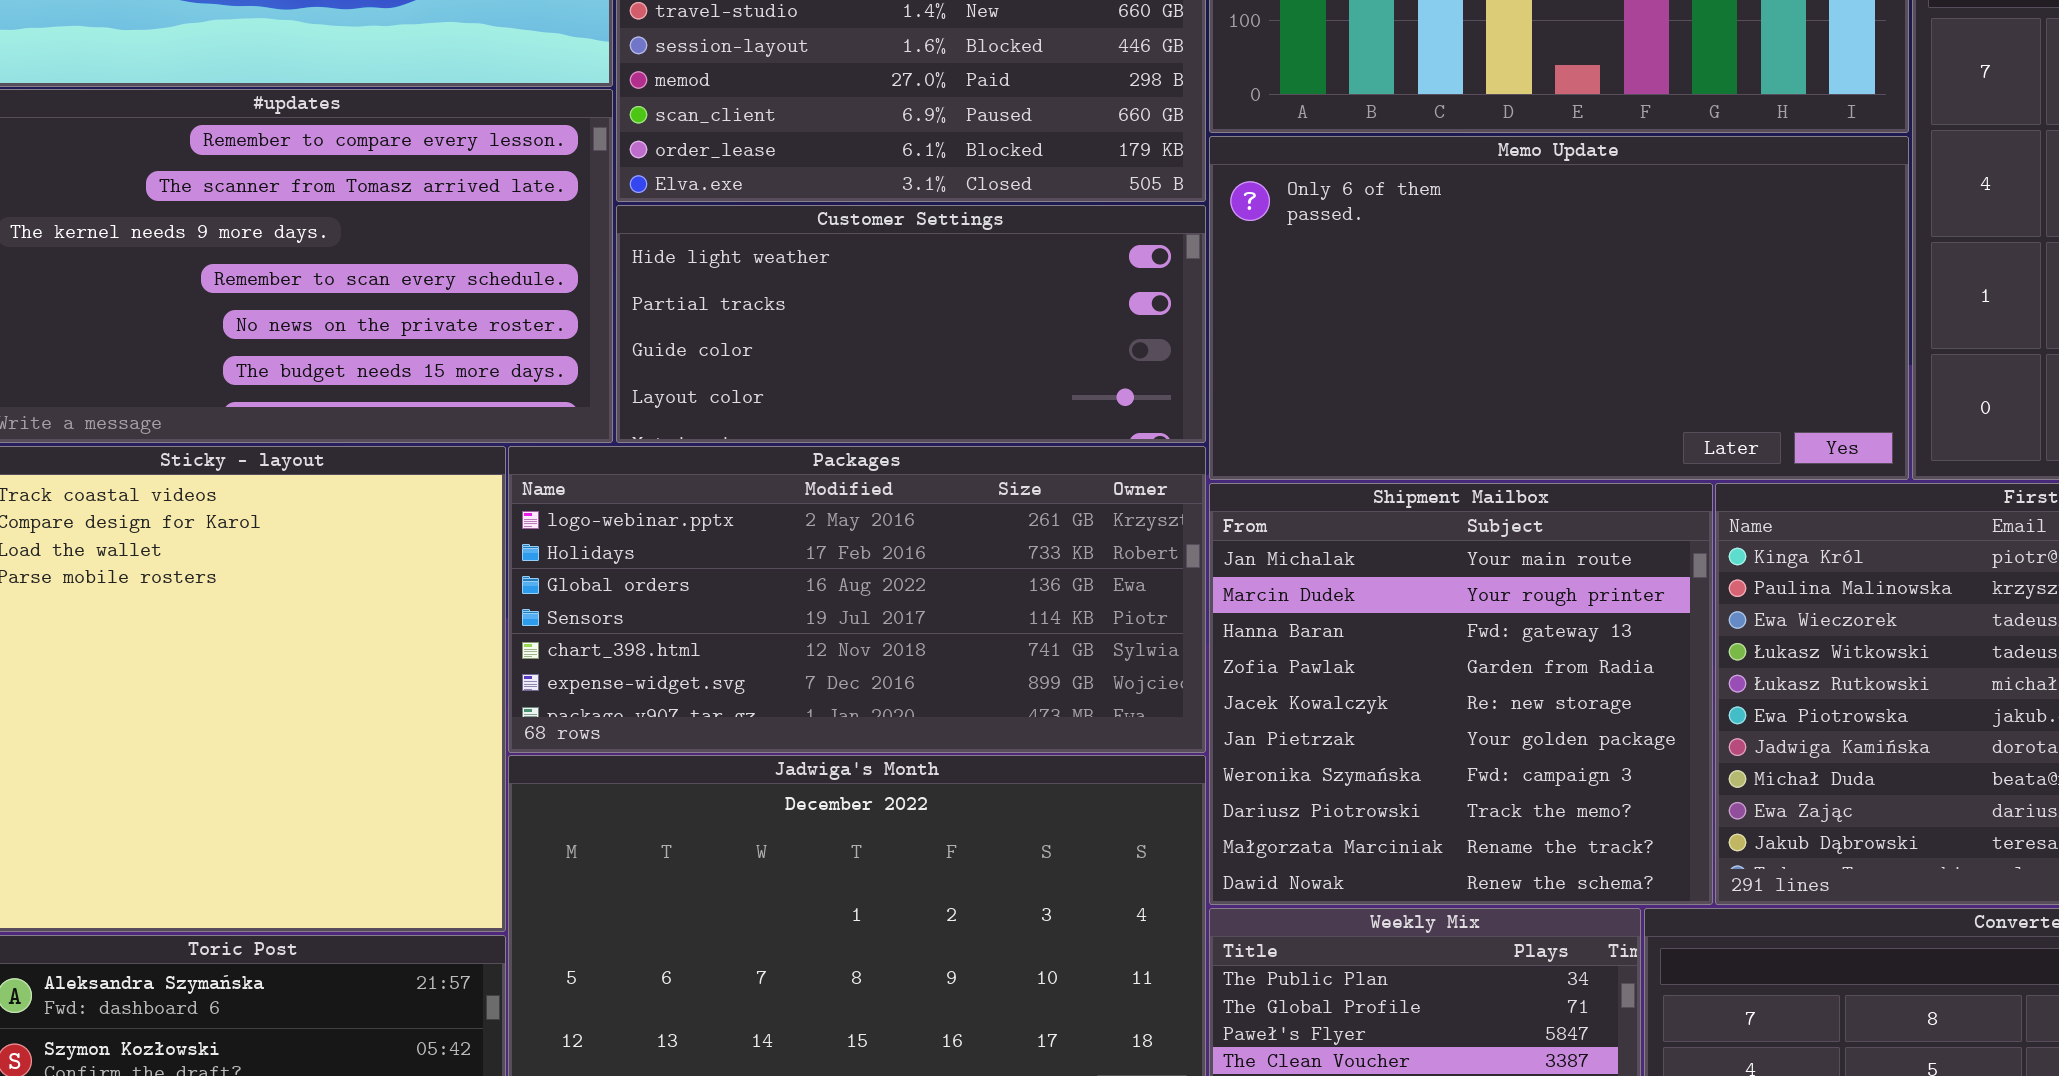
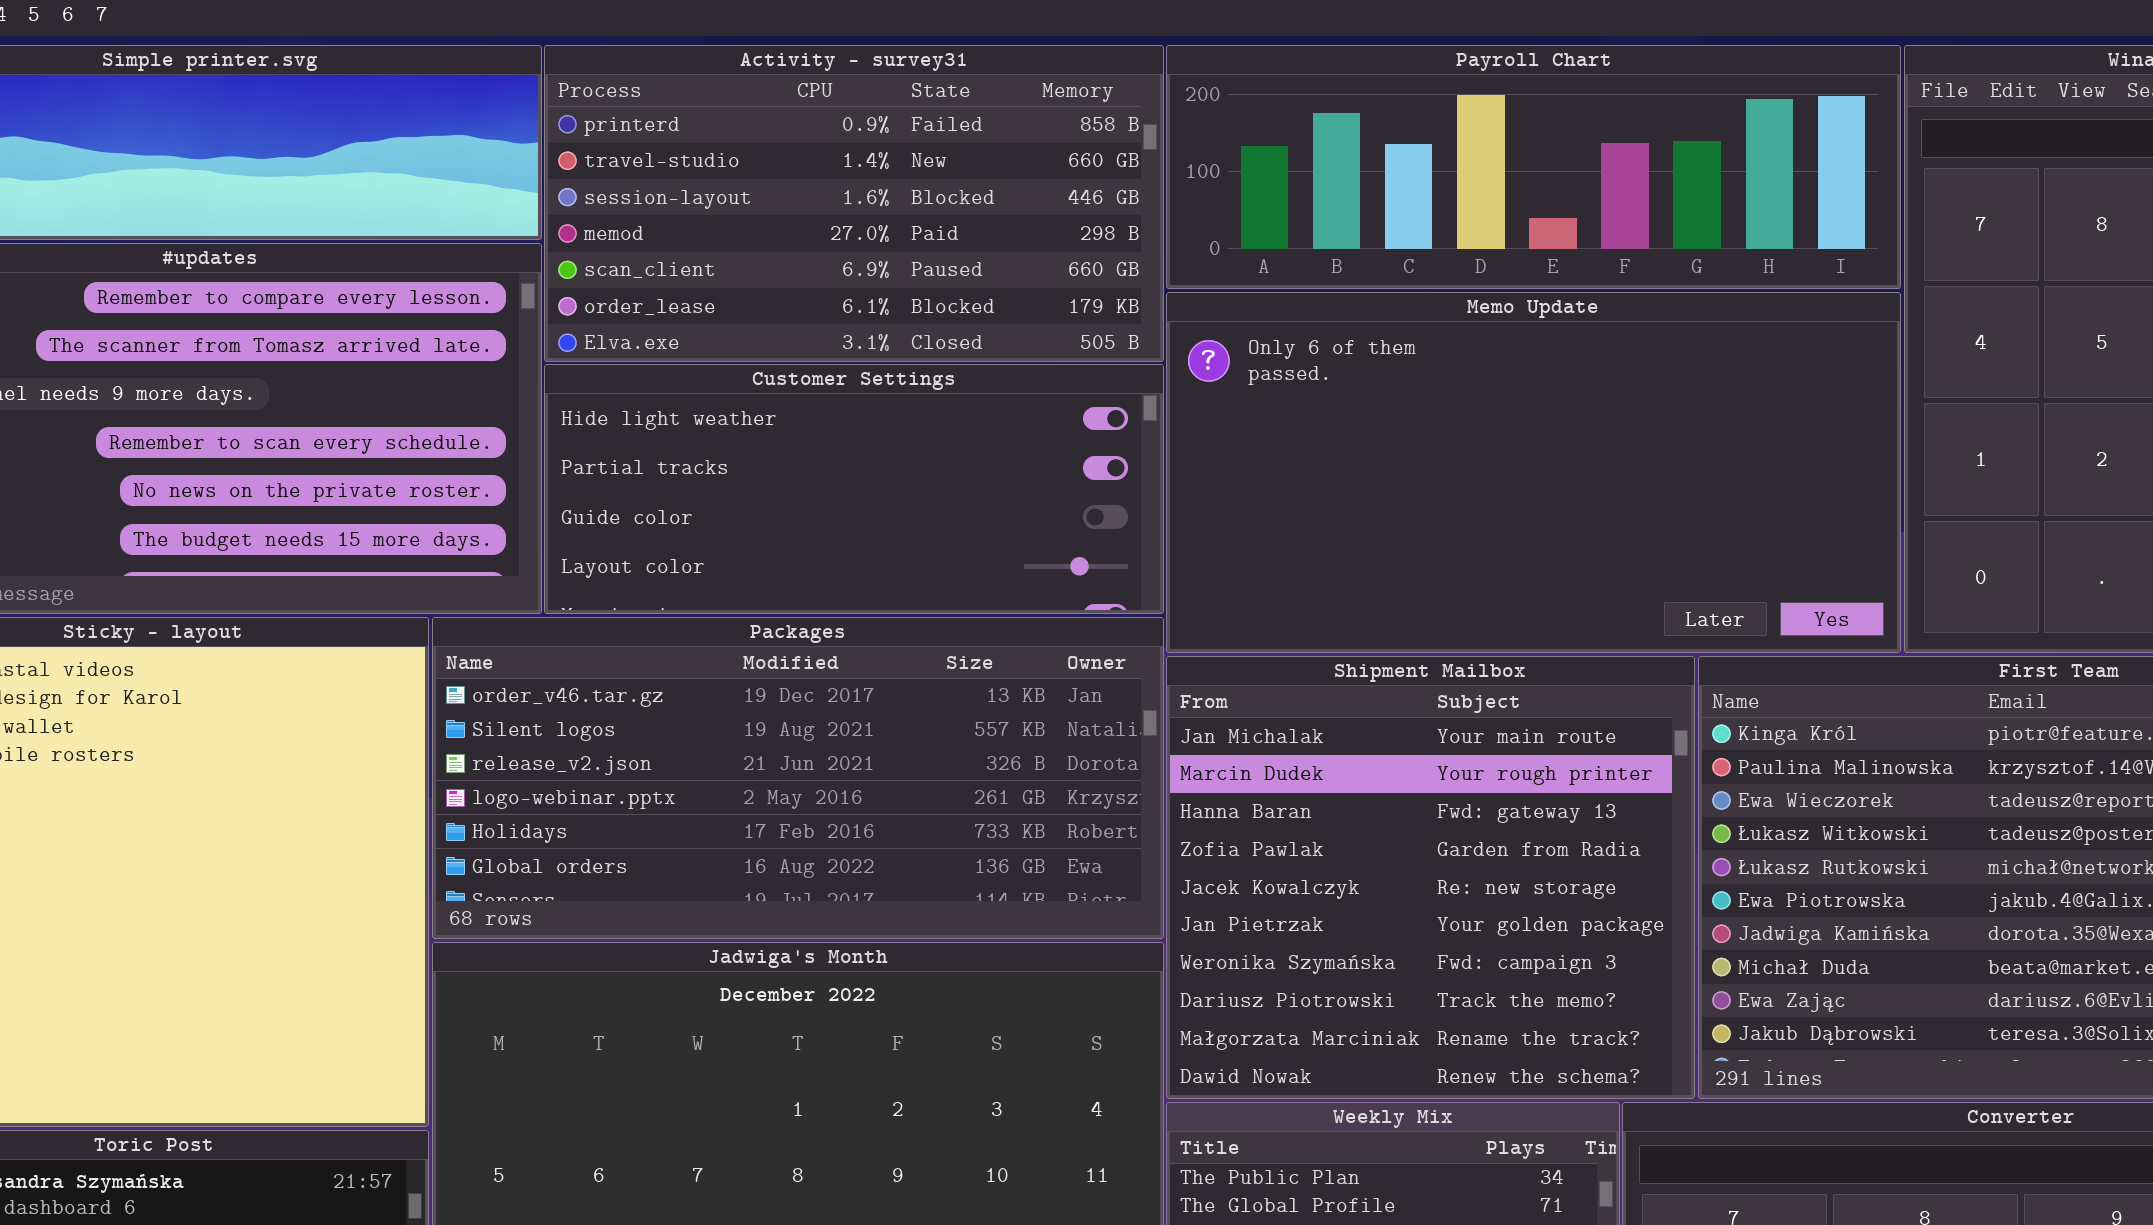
Packages: [508,446,1206,753] -> [432,617,1164,939], scrolled up 3 rows

